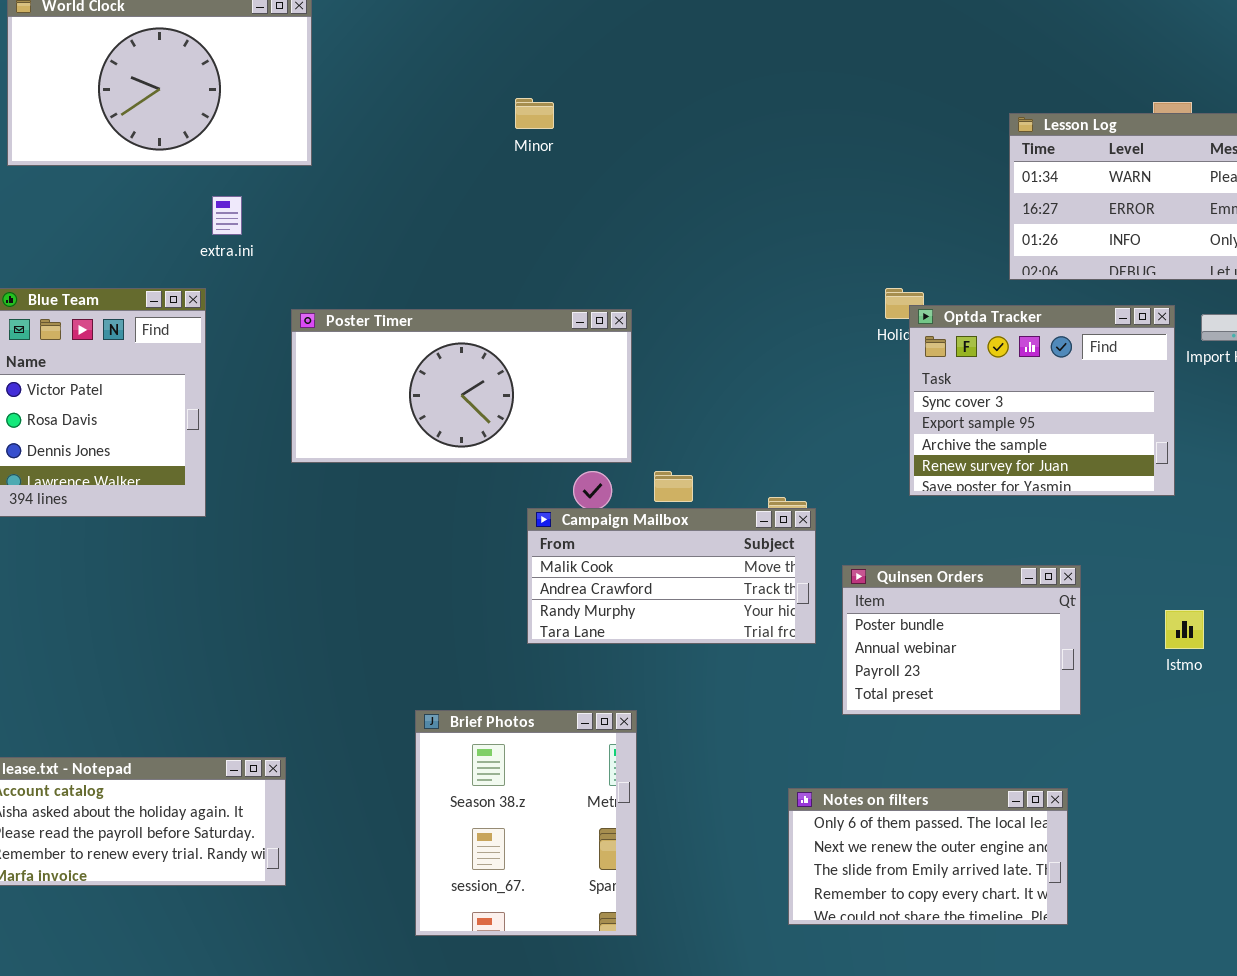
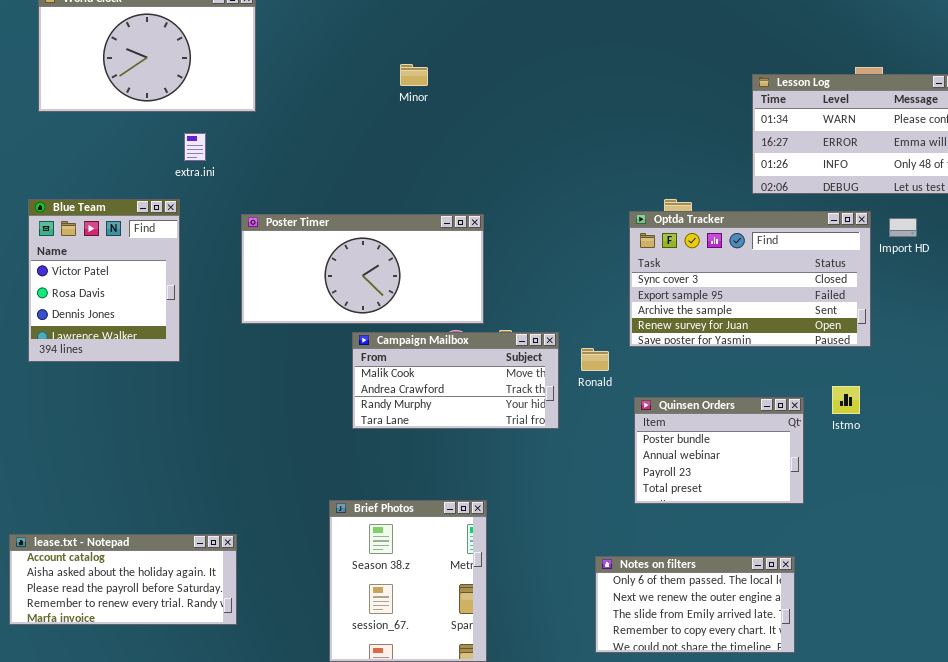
Optda Tracker: [909,305,1175,496] -> [629,211,871,347], resized
Campaign Mailbox: [527,508,816,644] -> [352,332,559,429], moved
Istmo: [1165,610,1204,649] -> [832,386,860,414], moved

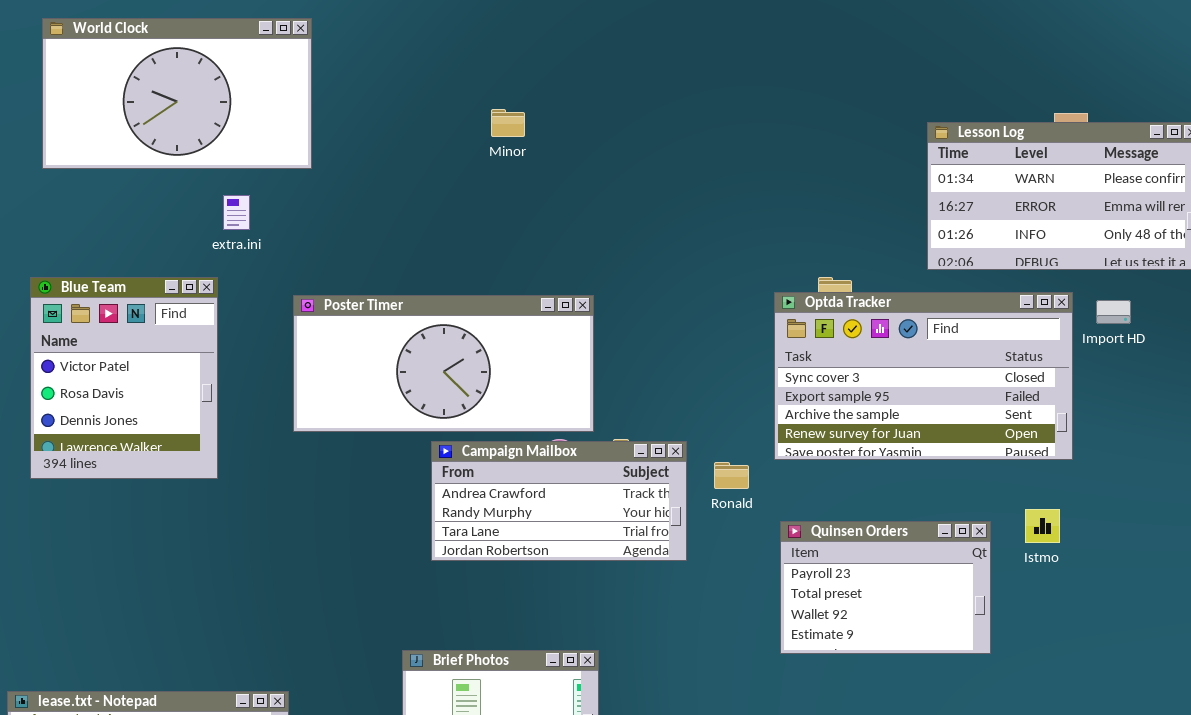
Campaign Mailbox: [352,332,559,429] -> [431,441,687,561], scrolled down 1 row
Quinsen Orders: [634,397,804,504] -> [780,521,991,654], scrolled down 2 rows

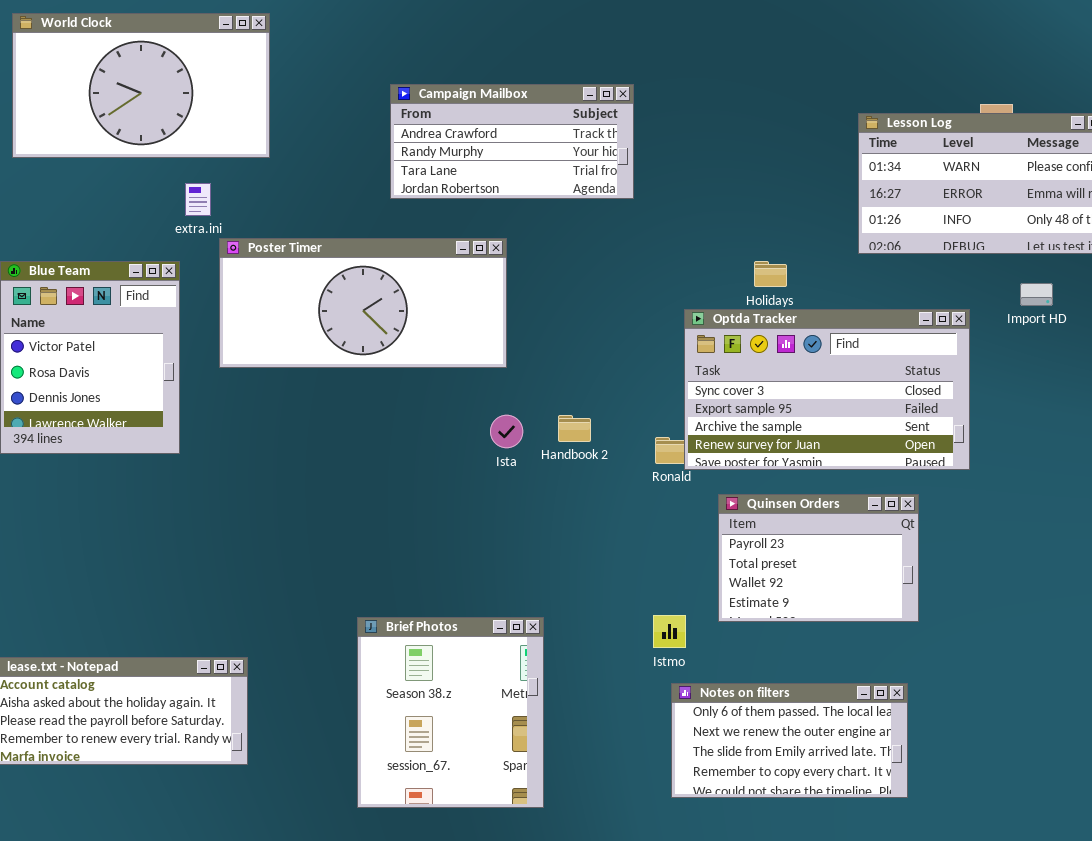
Optda Tracker: [774,292,1073,460] -> [684,309,970,470], moved
Poster Timer: [293,295,594,432] -> [219,238,507,368], moved
Campaign Mailbox: [431,441,687,561] -> [390,84,634,199], moved
Istmo: [1025,509,1060,543] -> [653,615,686,648], moved

